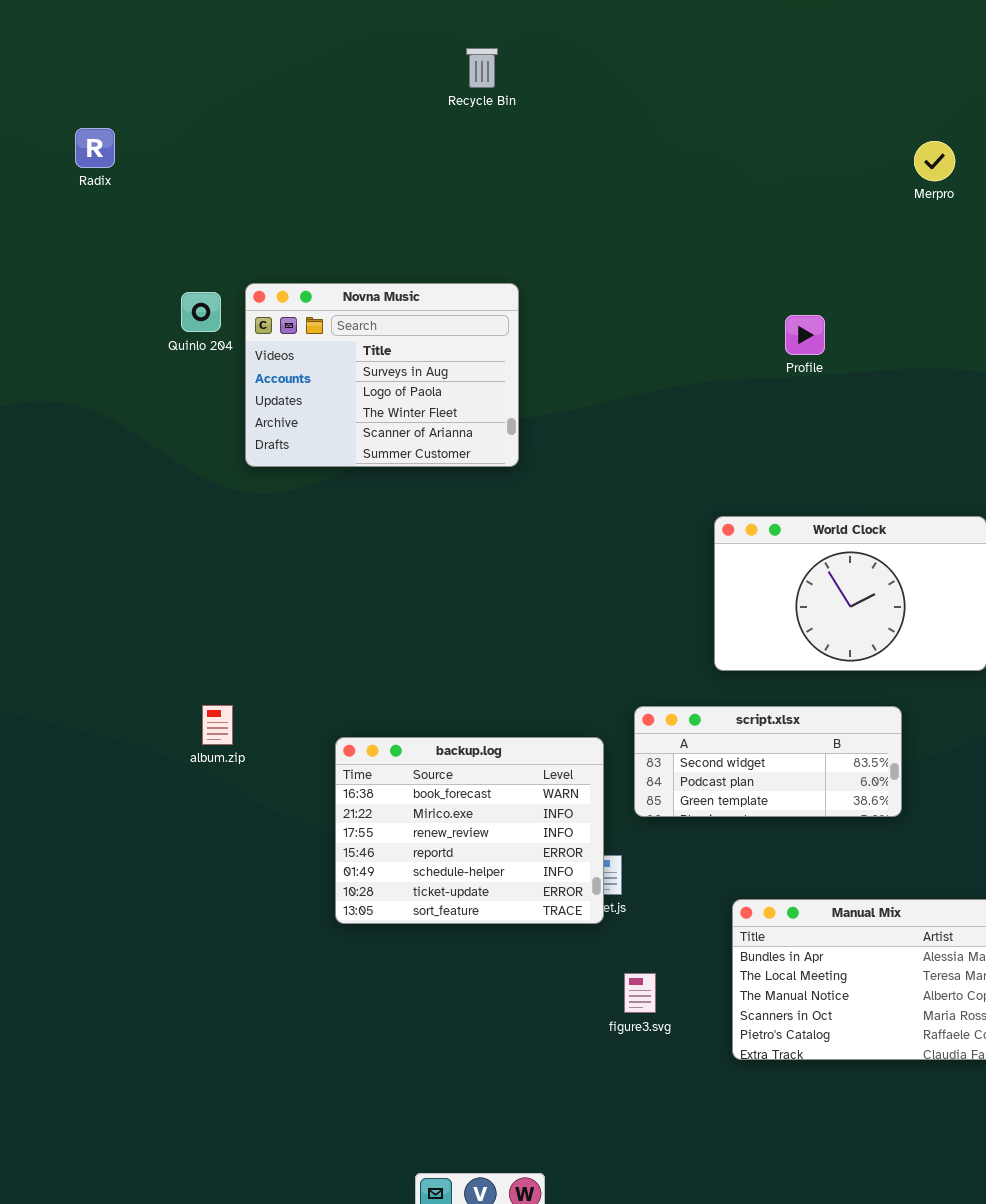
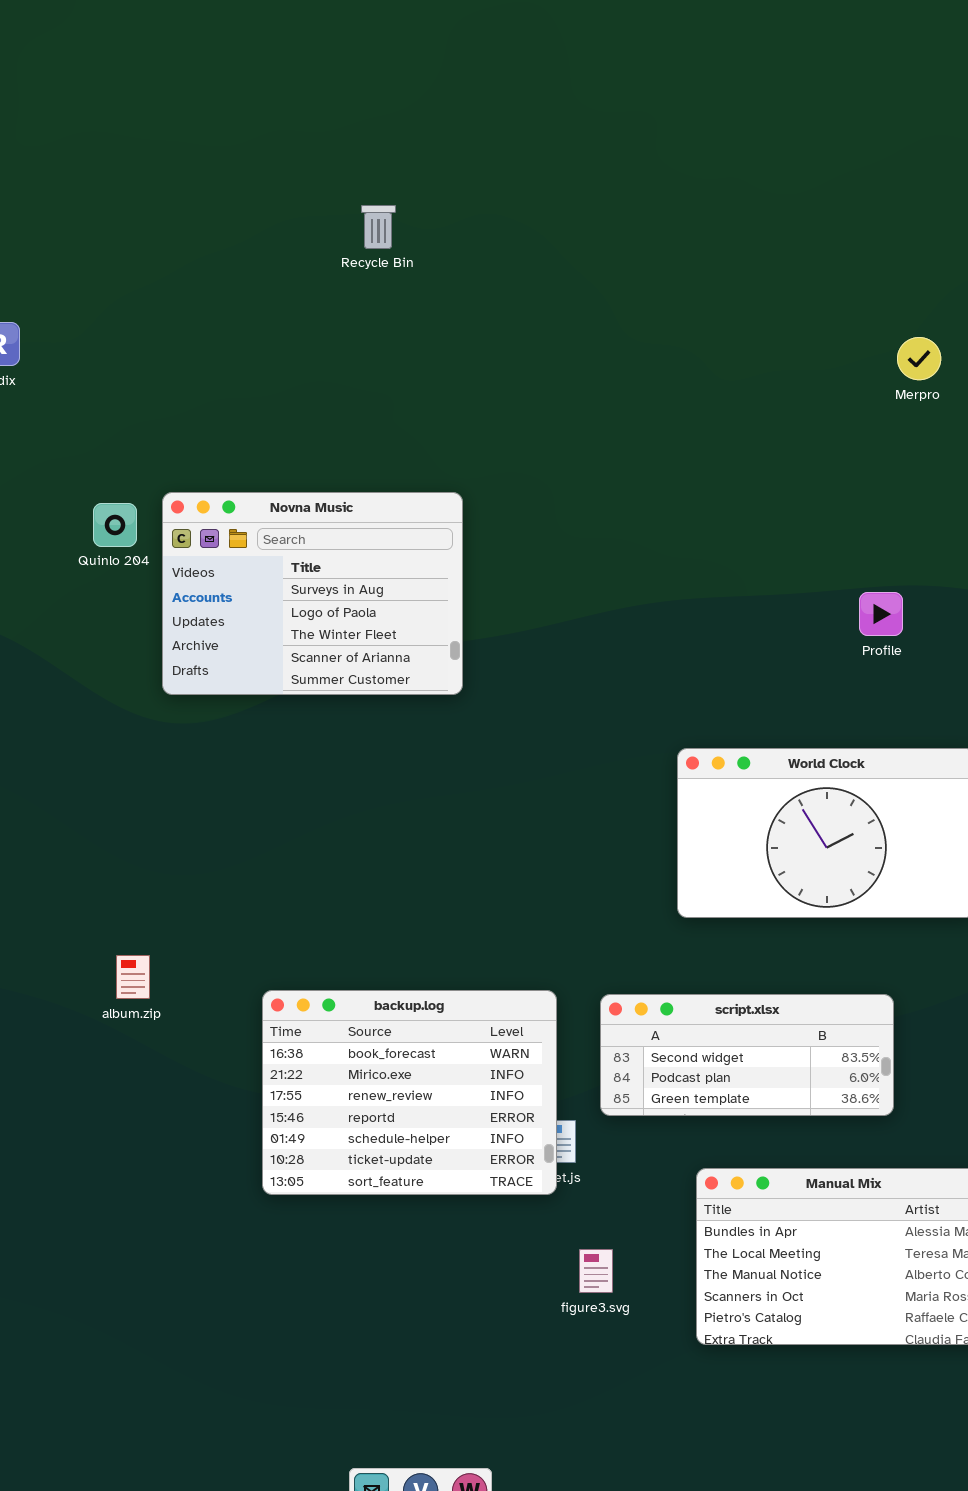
Recycle Bin: [466,48,498,88] -> [361,205,396,249], moved
Profile: [785,315,825,355] -> [859,592,903,636], moved
script.xlsx: [634,706,902,817] -> [600,994,894,1116], moved

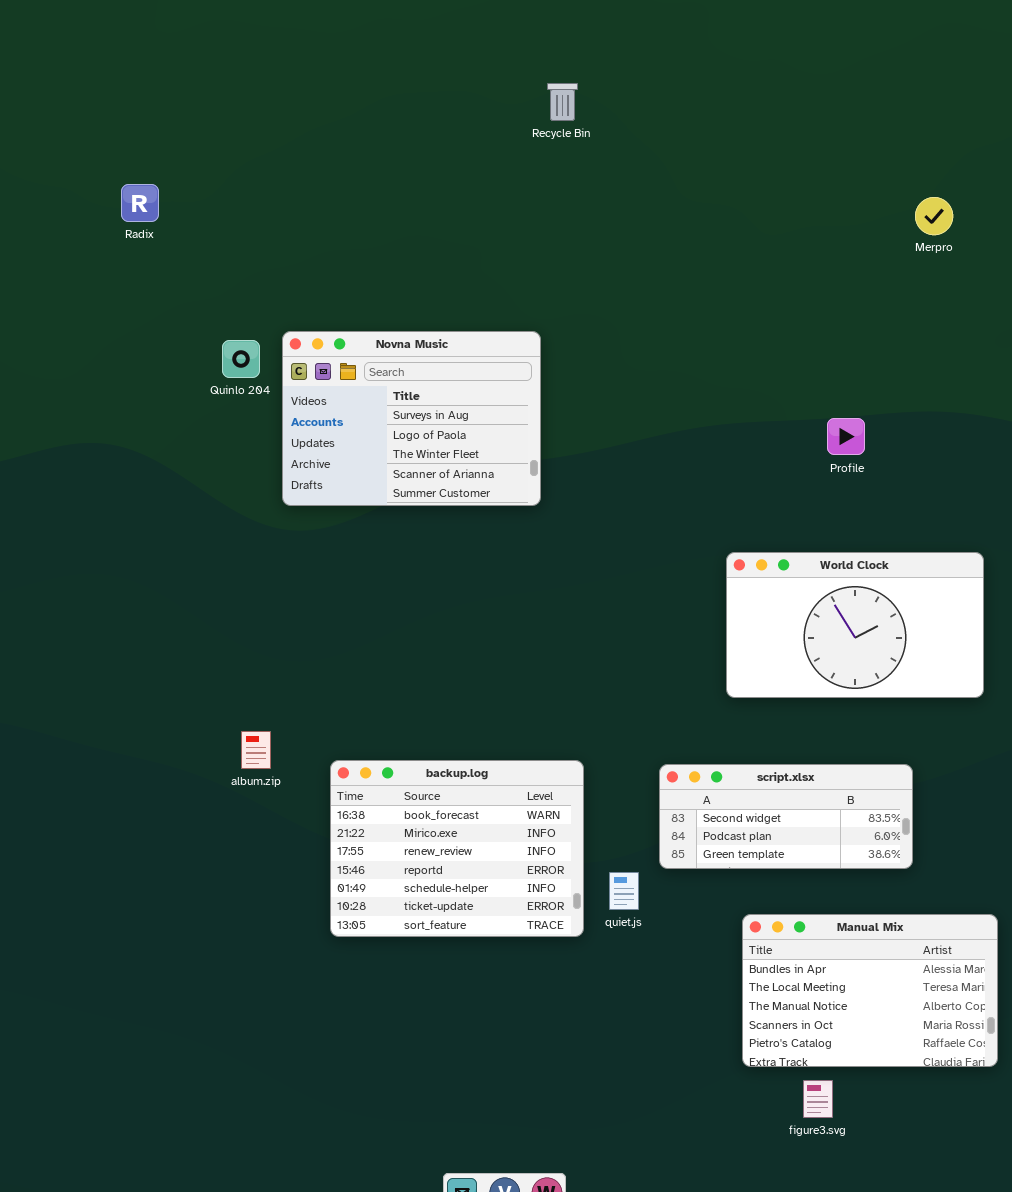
Recycle Bin: [361,205,396,249] -> [547,83,578,121], moved
Profile: [859,592,903,636] -> [827,418,865,455], moved
backup.log: [262,990,557,1195] -> [330,760,584,937], moved
figure3.svg: [579,1249,613,1293] -> [803,1080,833,1118], moved

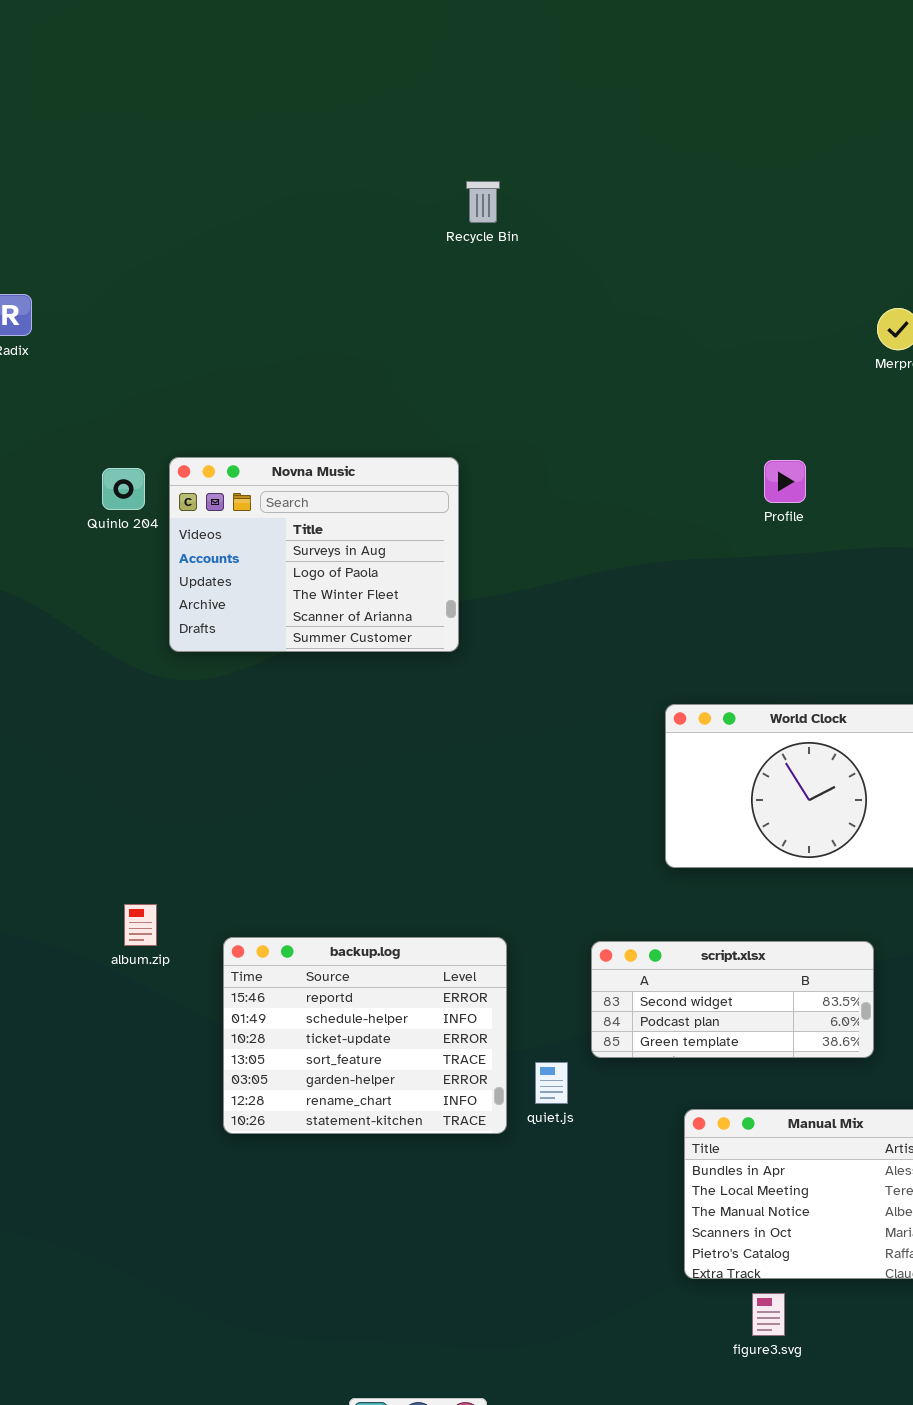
Profile: [827,418,865,455] -> [764,460,806,503], moved
backup.log: [330,760,584,937] -> [223,937,507,1134], scrolled down 3 rows

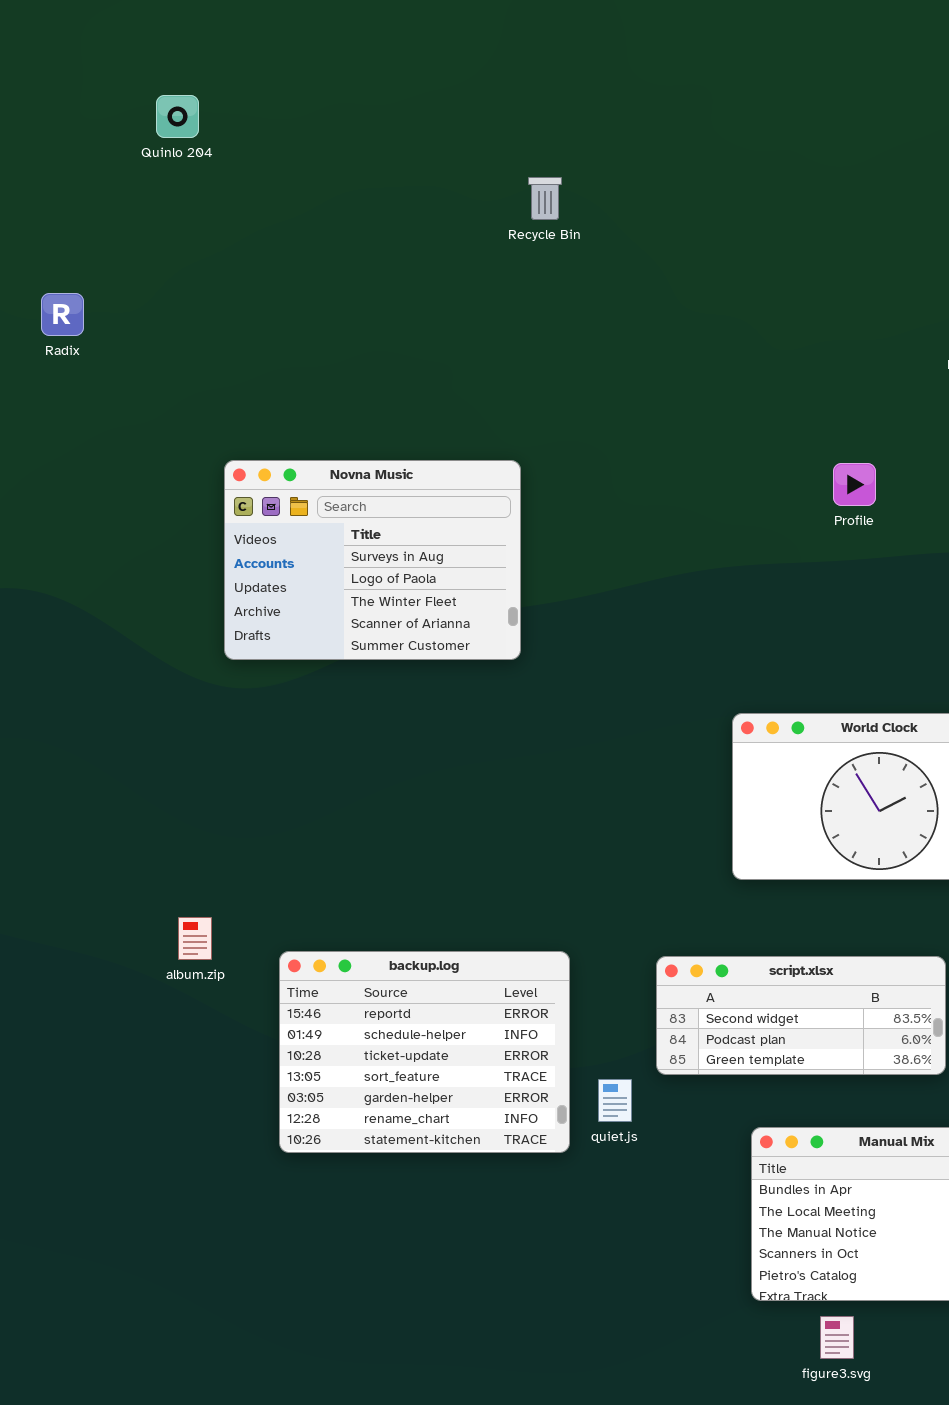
Quinlo 204: [102,468,145,510] -> [156,95,199,138], moved

